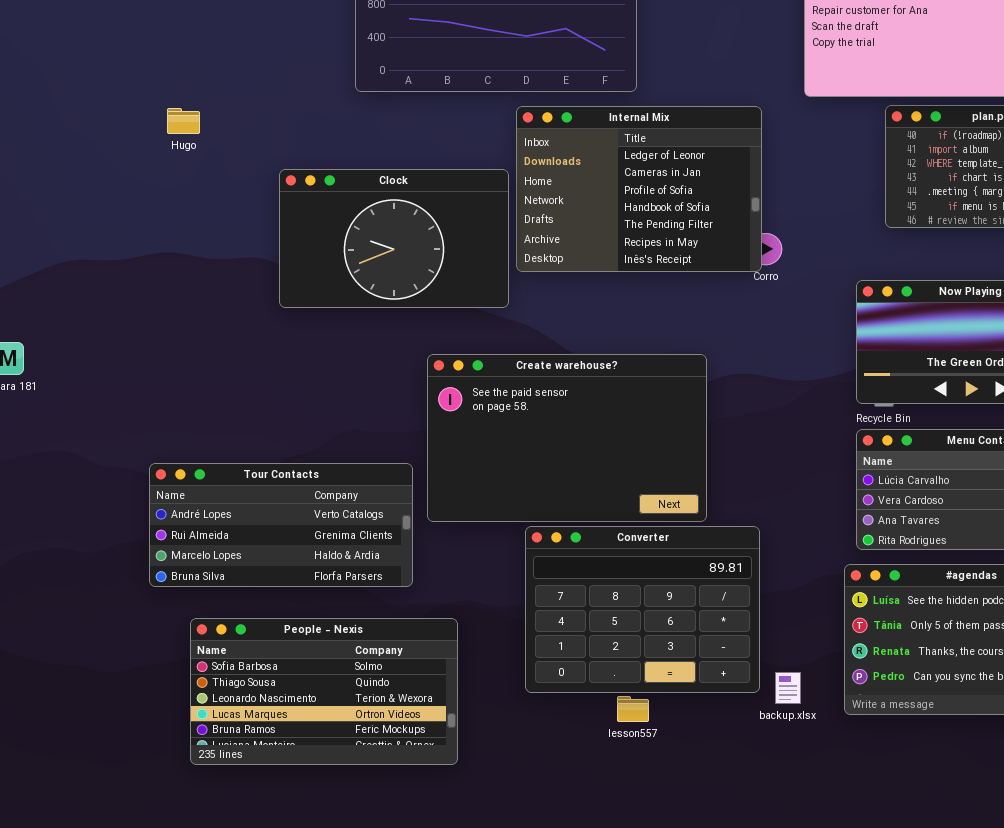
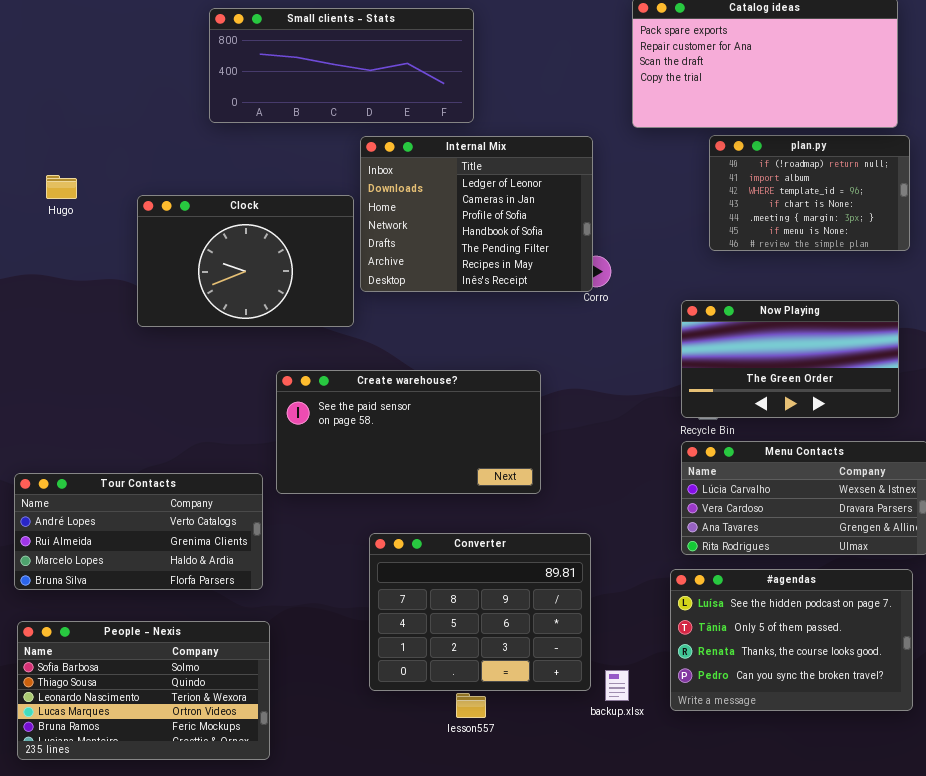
Hugo: [167,108,200,134] -> [46,175,77,199], moved
Create warehouse?: [427,354,707,522] -> [276,370,541,494], resized
People - Nexis: [190,618,458,765] -> [17,621,270,760], moved

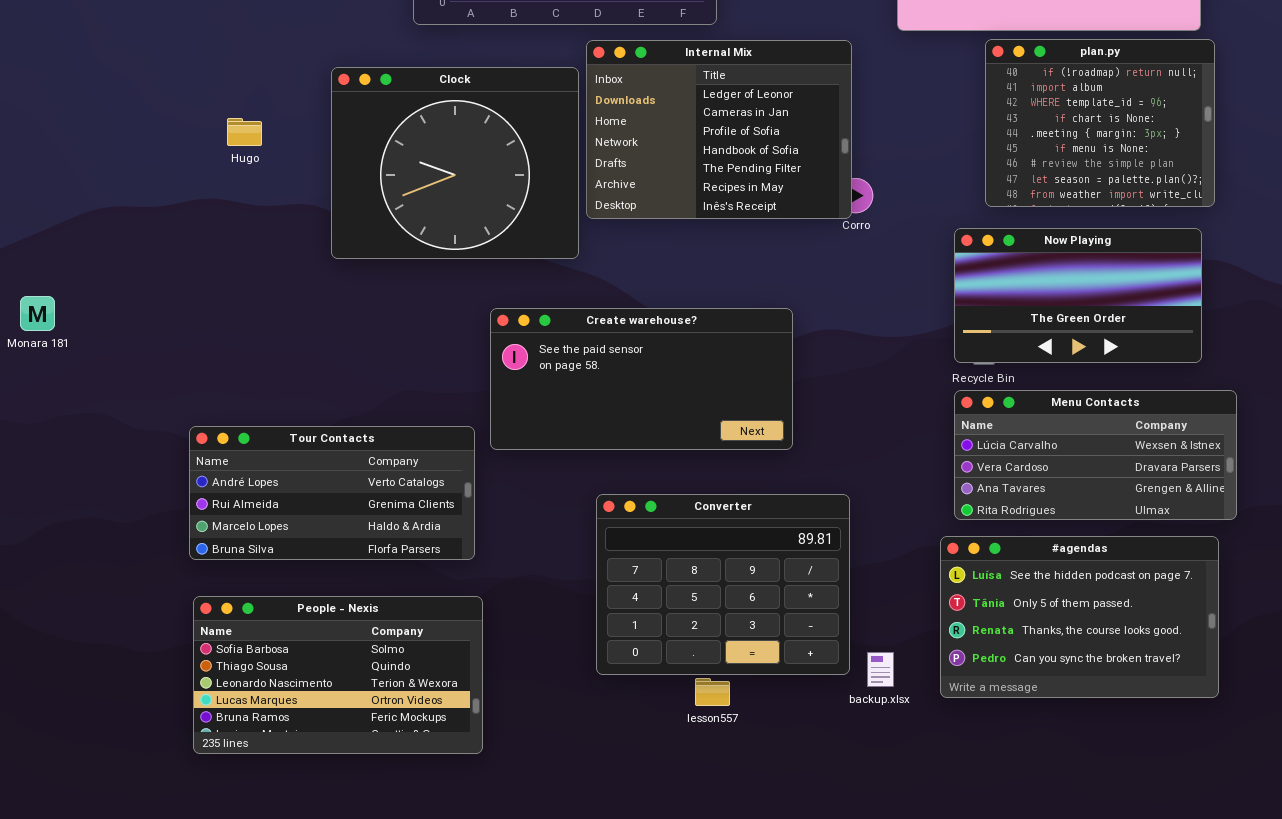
plan.py: [709,135,910,251] -> [985,39,1215,207], resized
Hugo: [46,175,77,199] -> [227,118,262,146], moved
Clock: [137,195,354,327] -> [331,67,579,259], resized

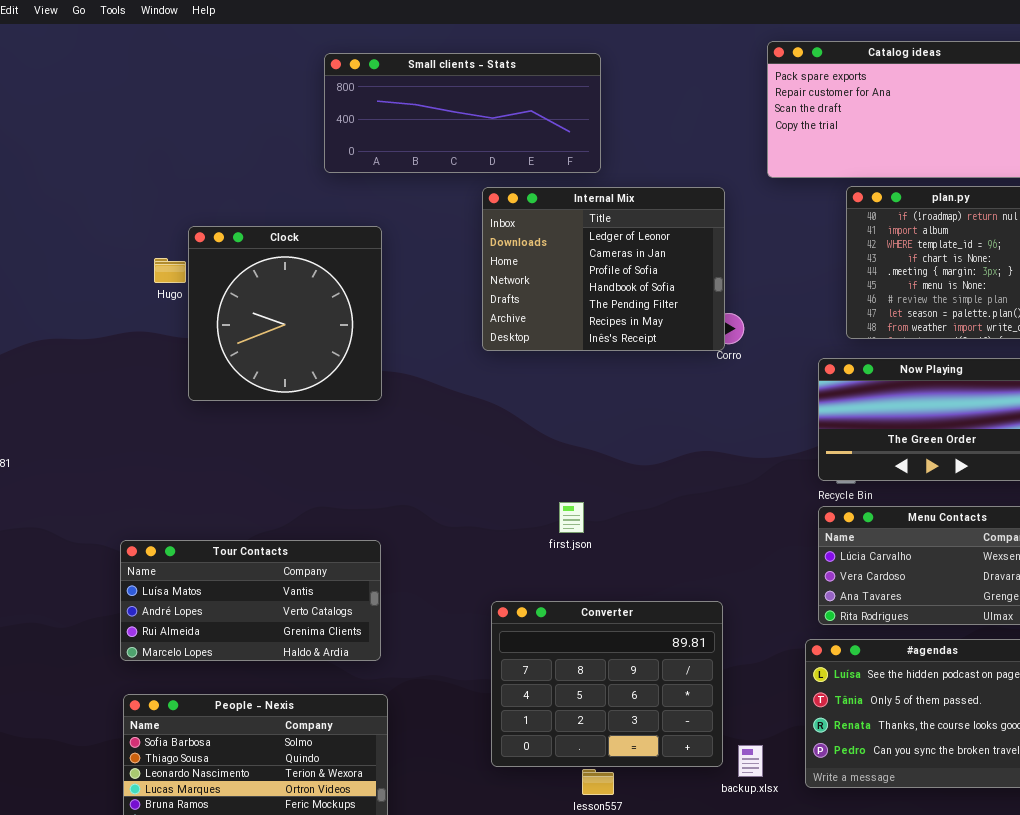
Clock: [331,67,579,259] -> [188,226,382,401], moved, resized
Create warehouse?: [490,308,793,450] -> none, closed
Tour Contacts: [189,426,475,560] -> [120,540,381,661], scrolled up 1 row

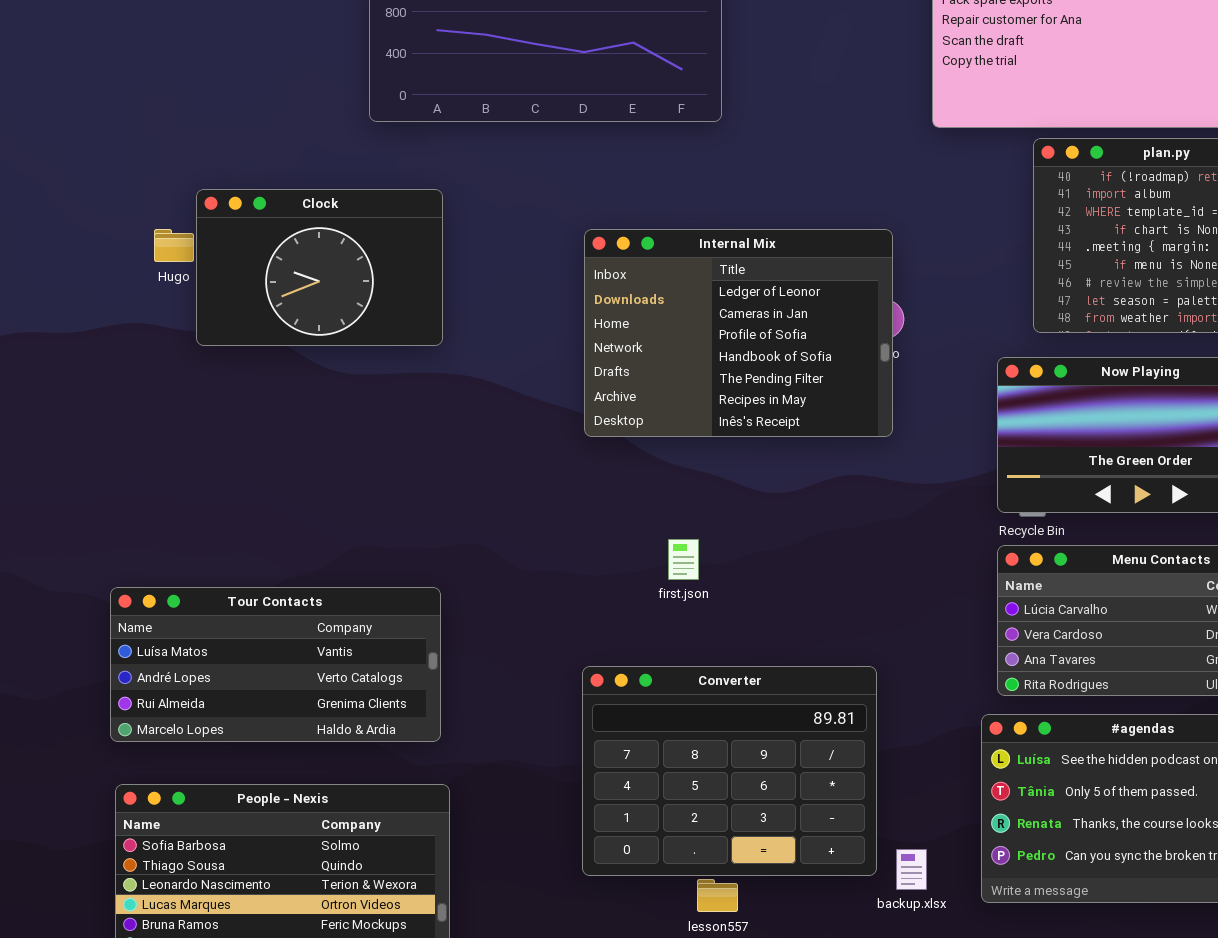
Internal Mix: [482,187,725,351] -> [584,229,893,437], moved
Clock: [188,226,382,401] -> [196,189,443,346], resized

